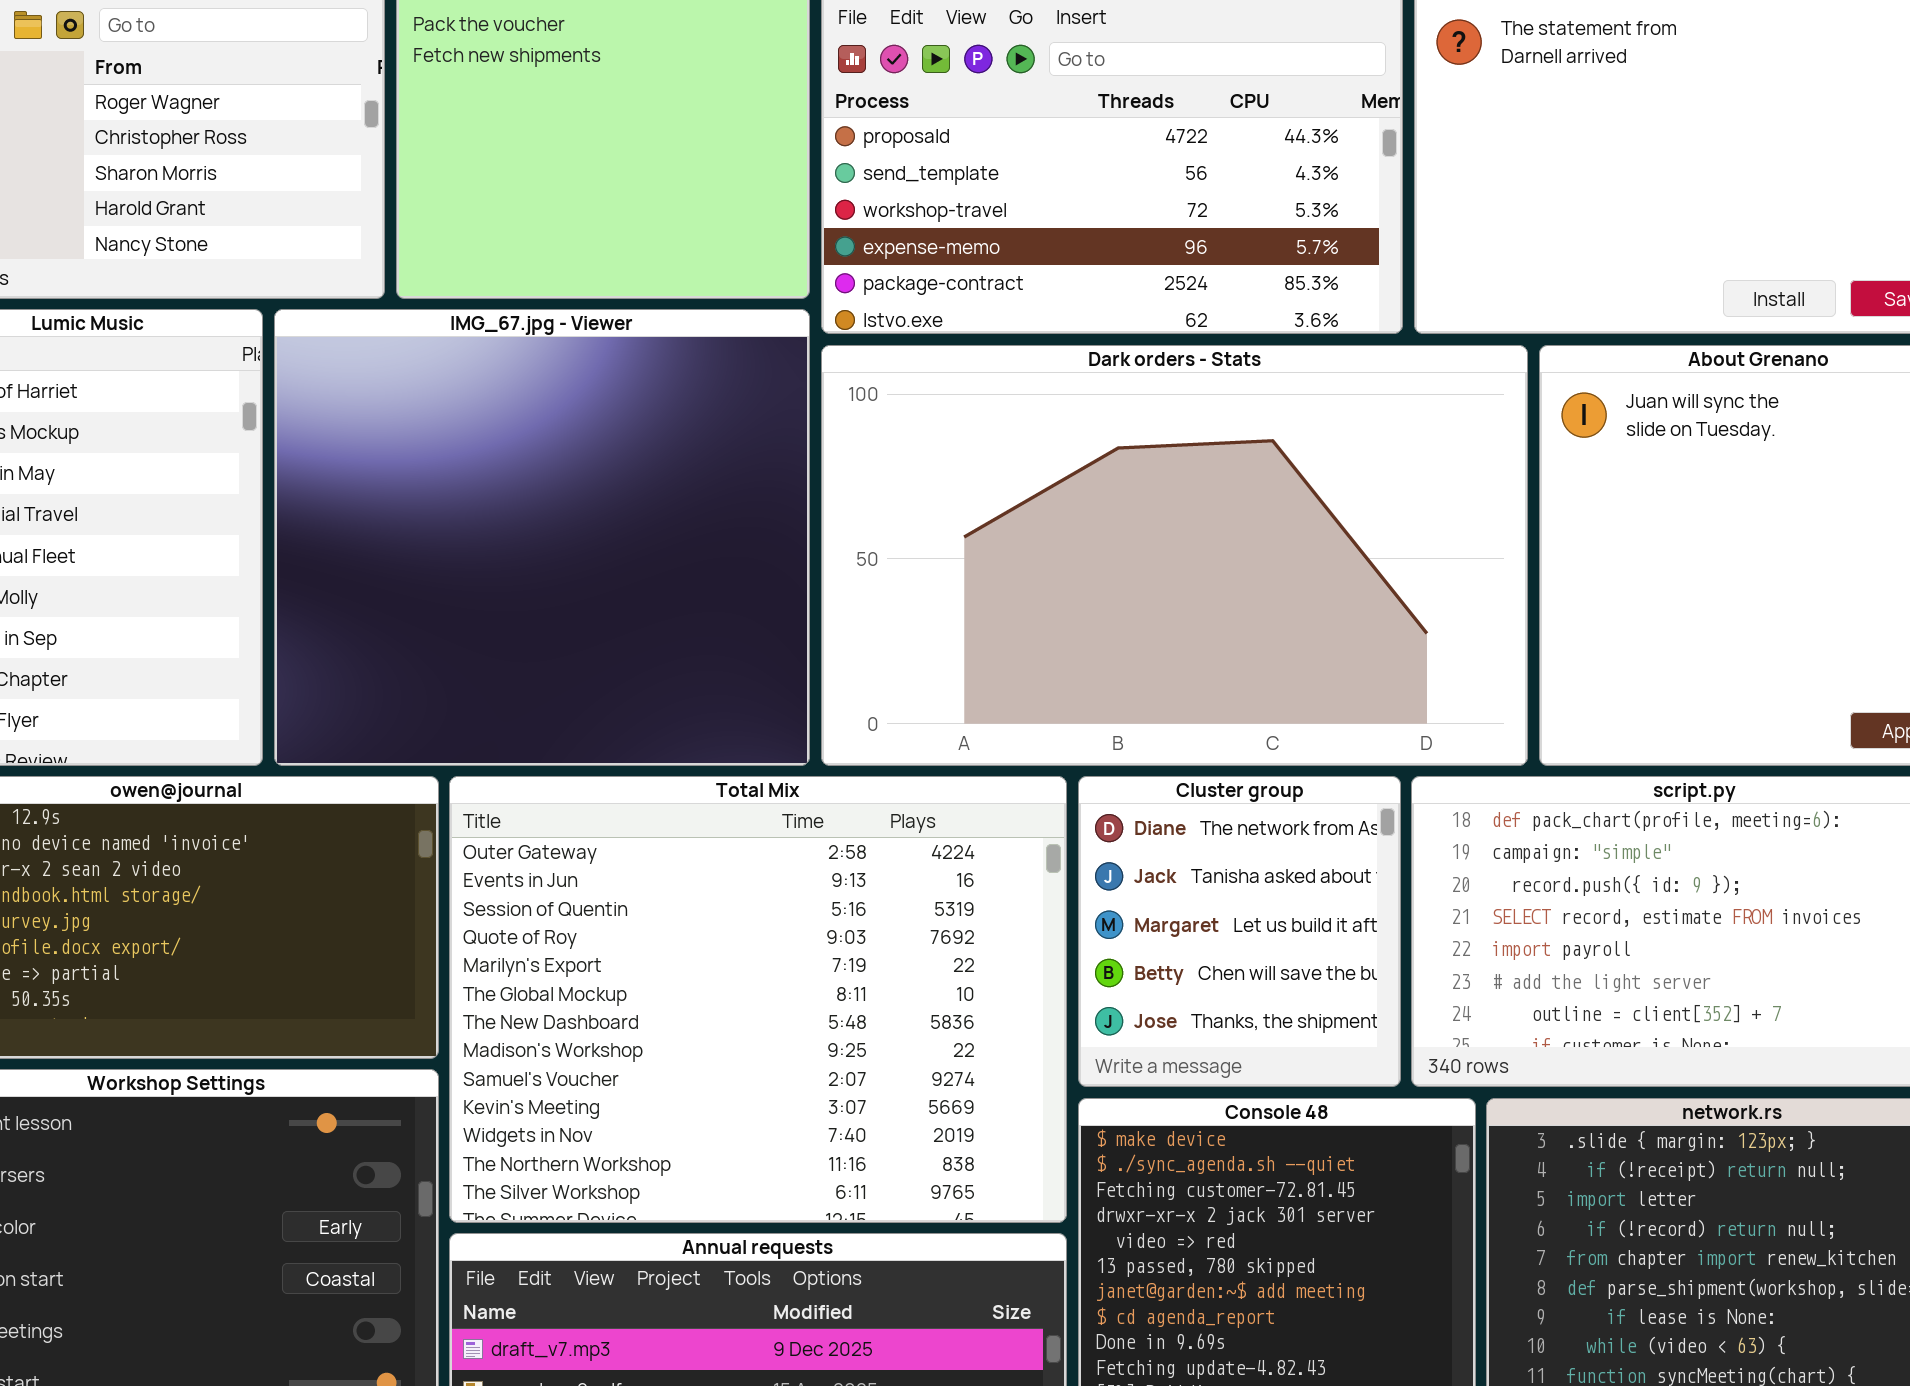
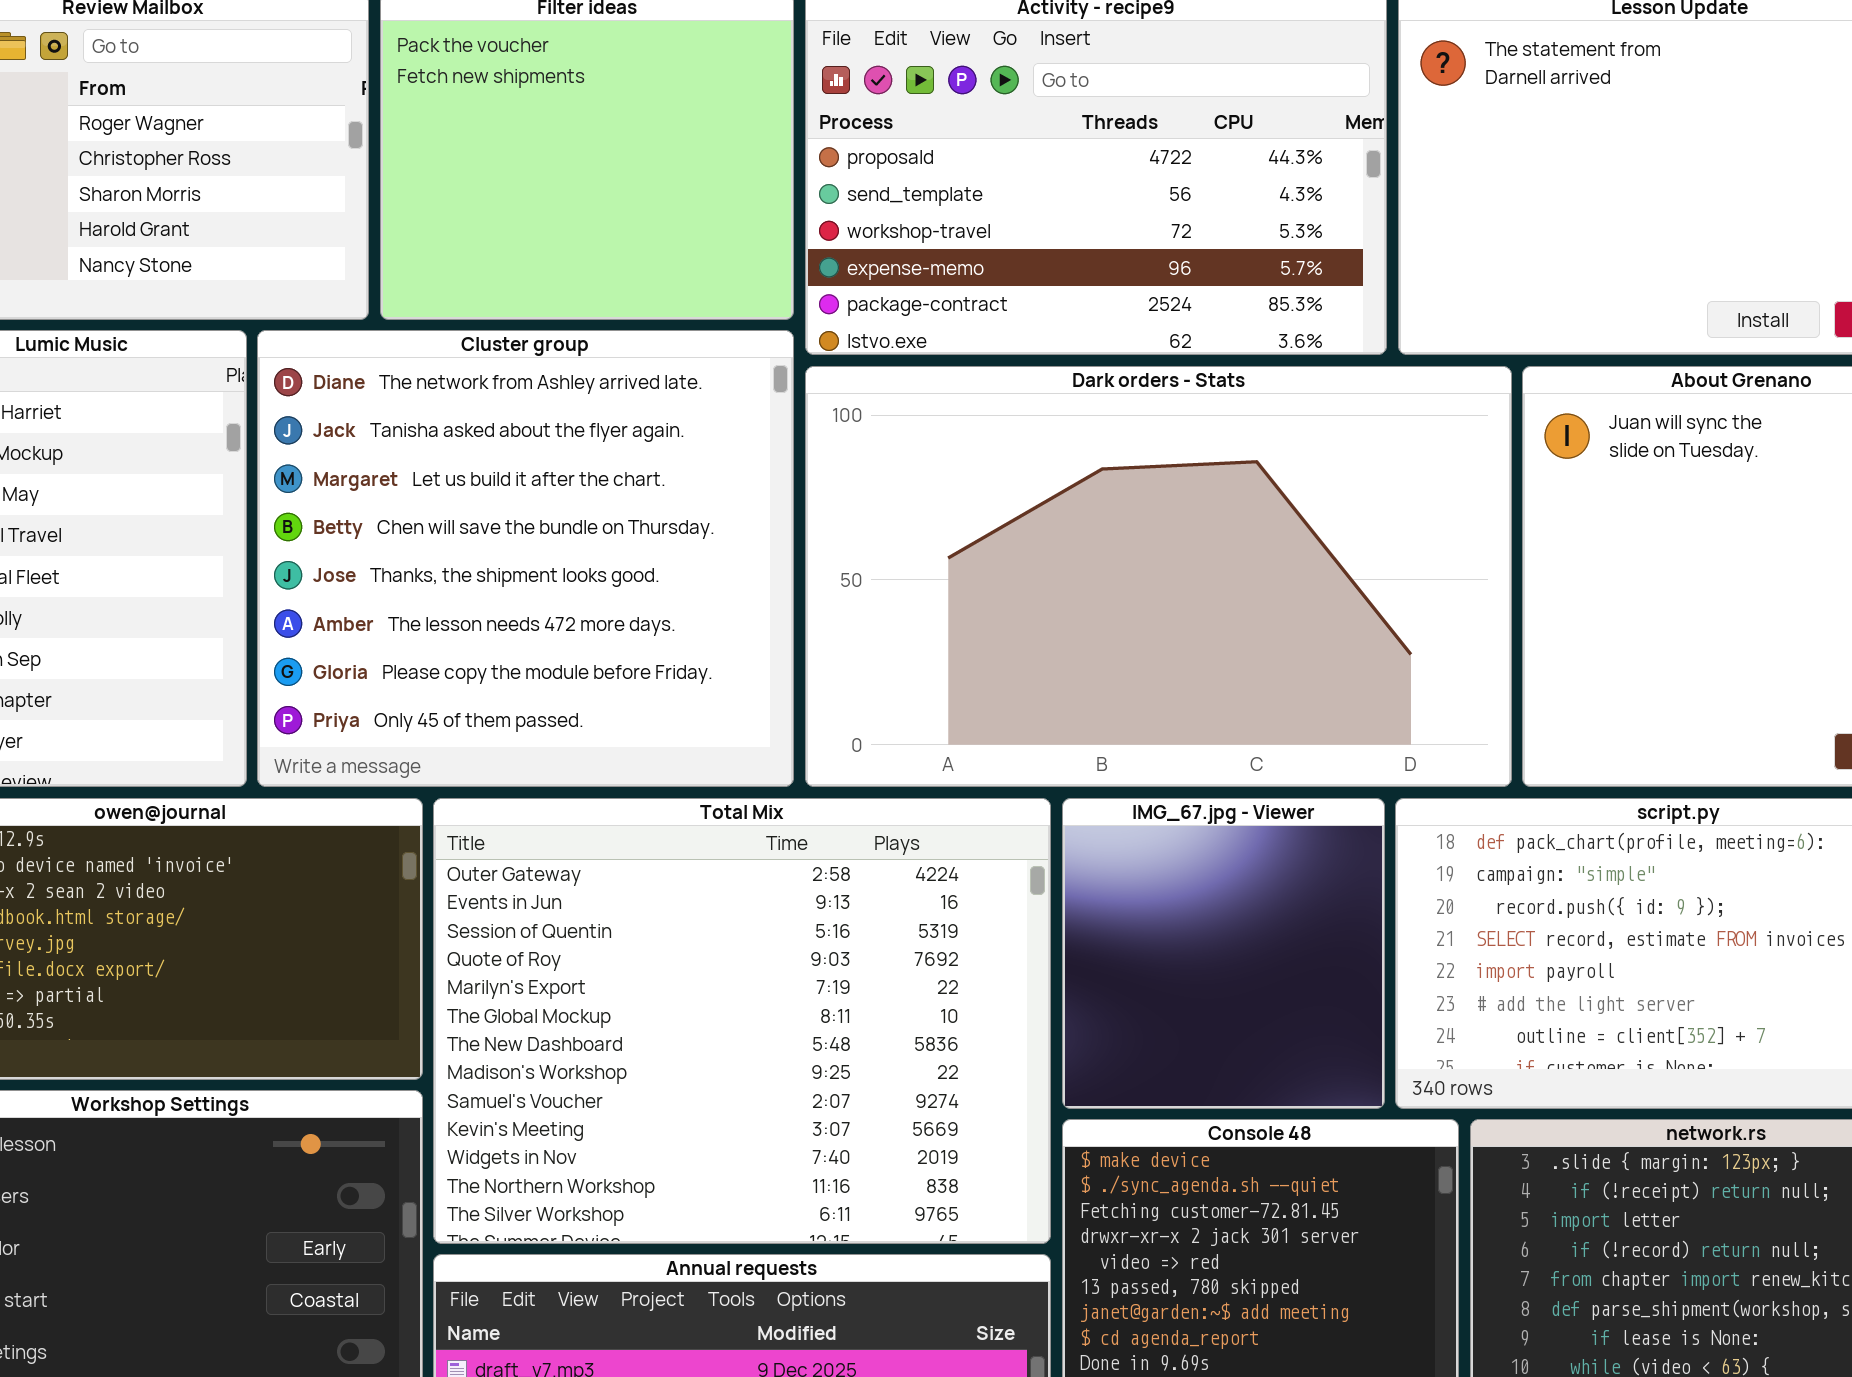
IMG_67.jpg - Viewer: [274,309,810,766] -> [1062,798,1385,1109], moved, resized
Cluster group: [1078,776,1401,1087] -> [257,330,794,787], moved, resized

